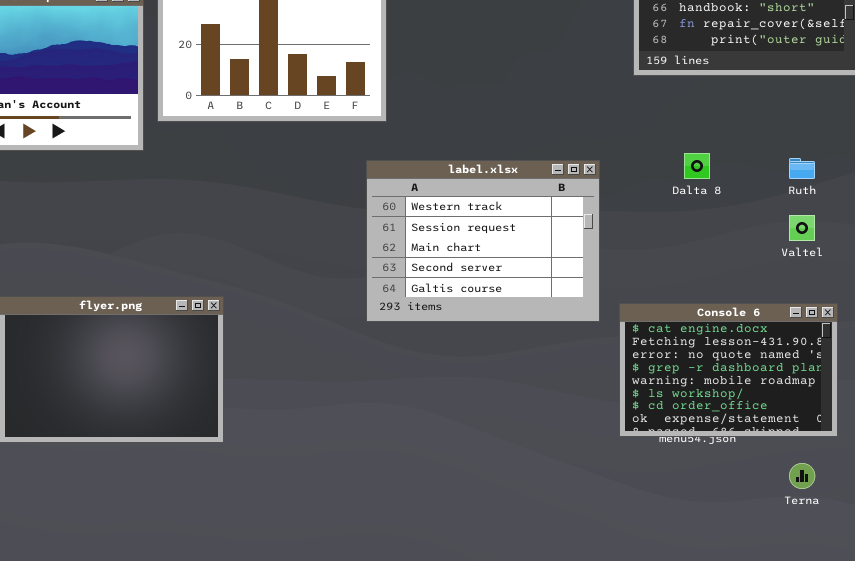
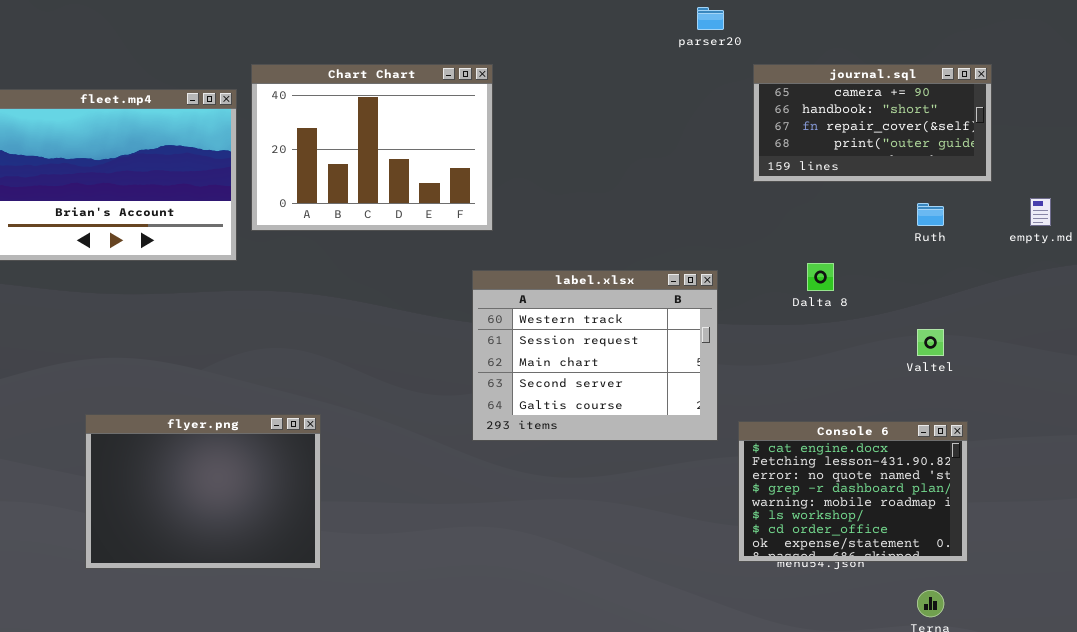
Ruth: [789,158,815,179] -> [917,203,944,226], moved

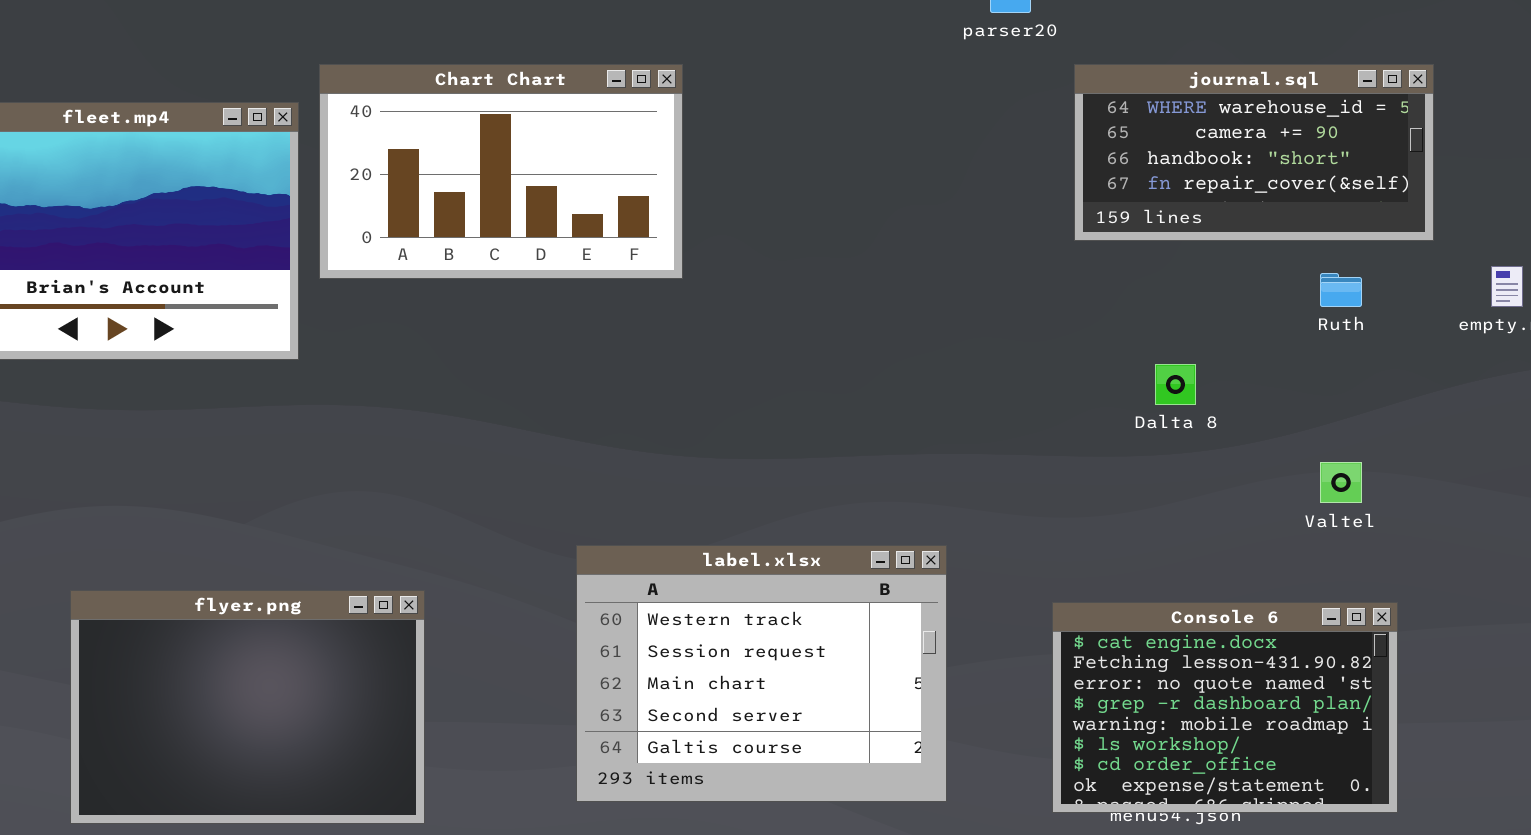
Chart Chart: [251,64,493,231] -> [319,64,683,279], resized
journal.sql: [753,64,992,182] -> [1074,64,1434,241], scrolled up 1 row
label.xlsx: [472,270,718,441] -> [576,545,947,802], moved

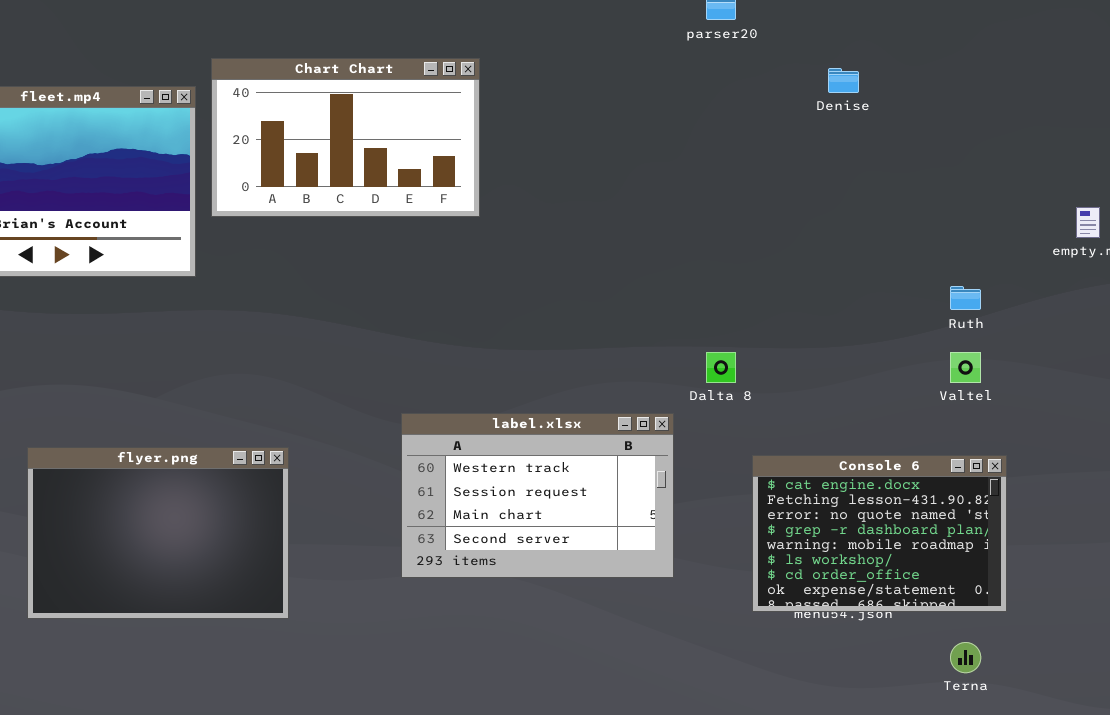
journal.sql: [1074,64,1434,241] -> none, closed
Ruth: [1320,273,1362,307] -> [950,286,981,310], moved
Dalta 8: [1155,364,1196,405] -> [706,352,736,383], moved
label.xlsx: [576,545,947,802] -> [401,413,674,578], resized

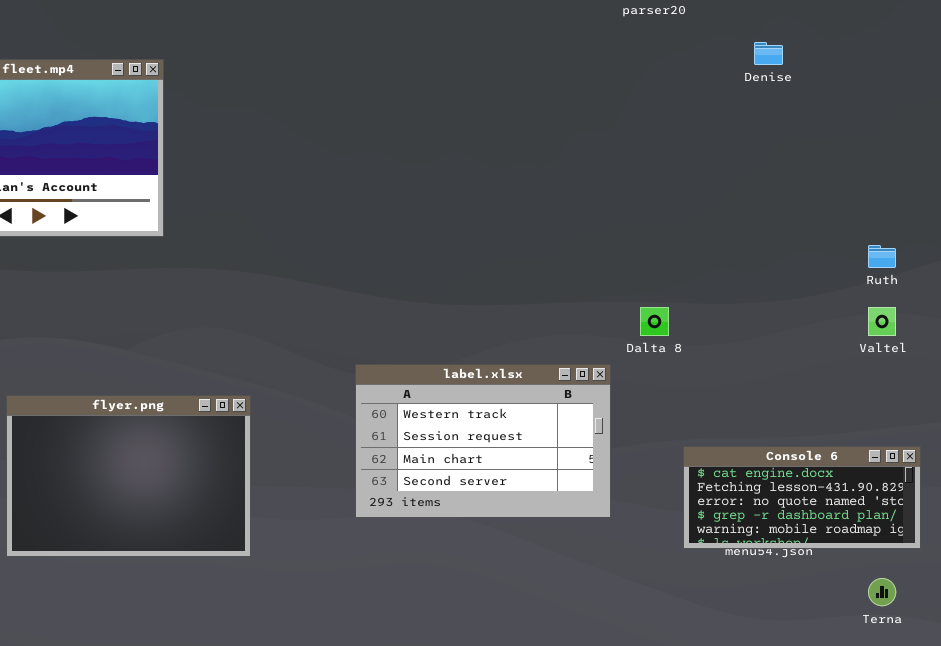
Chart Chart: [211,58,480,217] -> none, closed
Console 6: [752,455,1007,612] -> [683,446,921,549], resized

